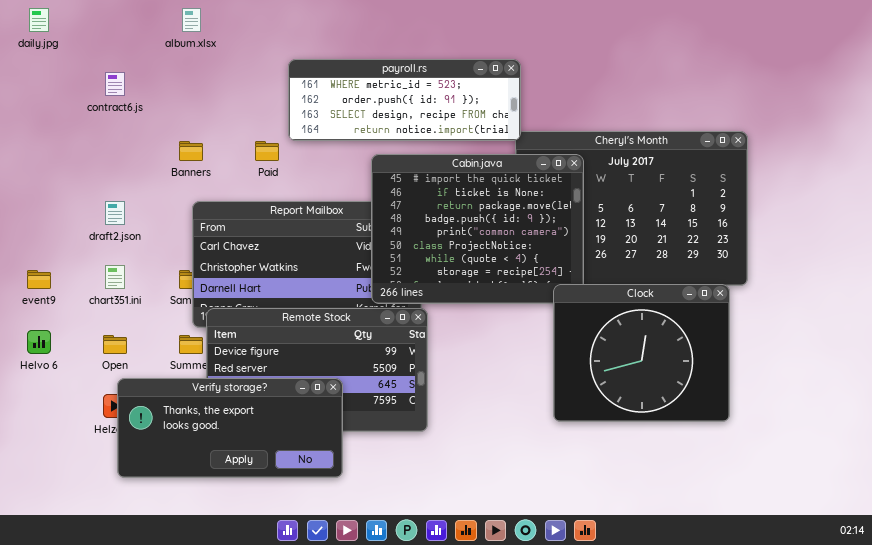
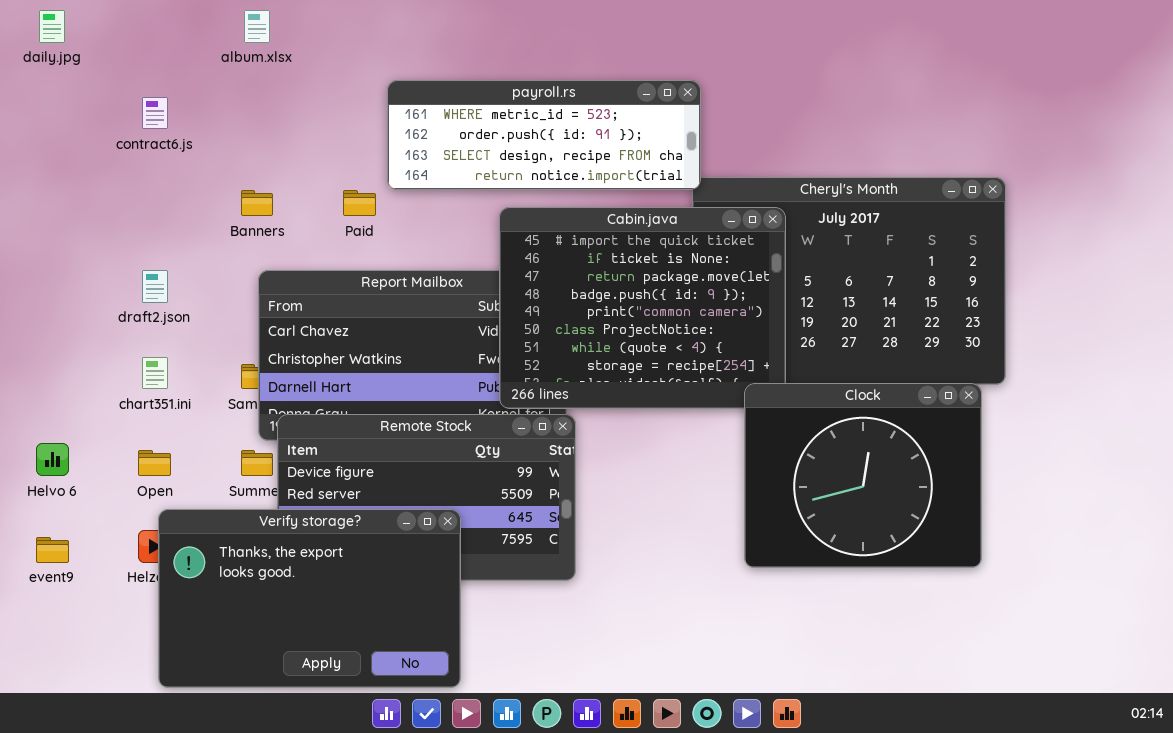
event9: [27,270,51,289] -> [36,537,69,563], moved
Verify storage?: [117,378,343,478] -> [158,509,461,688], resized

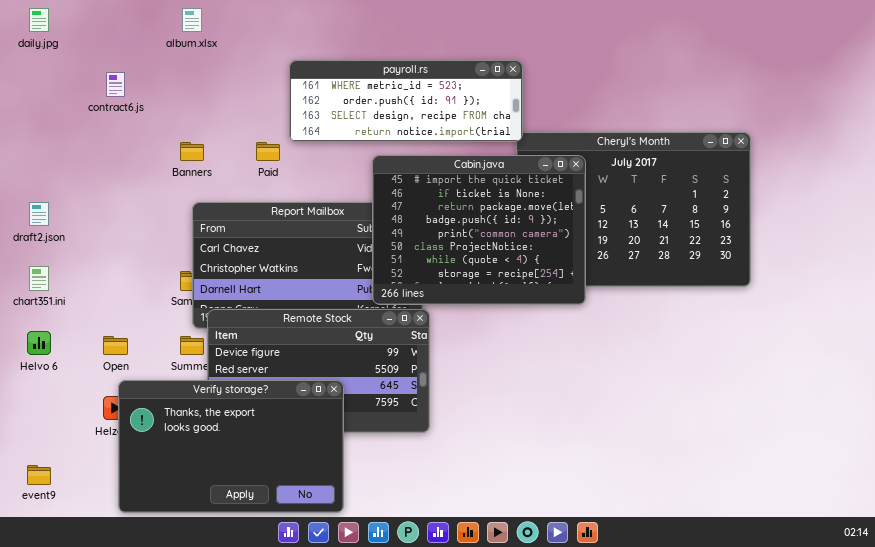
draft2.json: [142,270,168,303] -> [29,202,49,226], moved
chart351.ini: [142,357,168,389] -> [29,266,49,291], moved
Clock: [744,383,982,568] -> none, closed
event9: [36,537,69,563] -> [27,465,51,485], moved

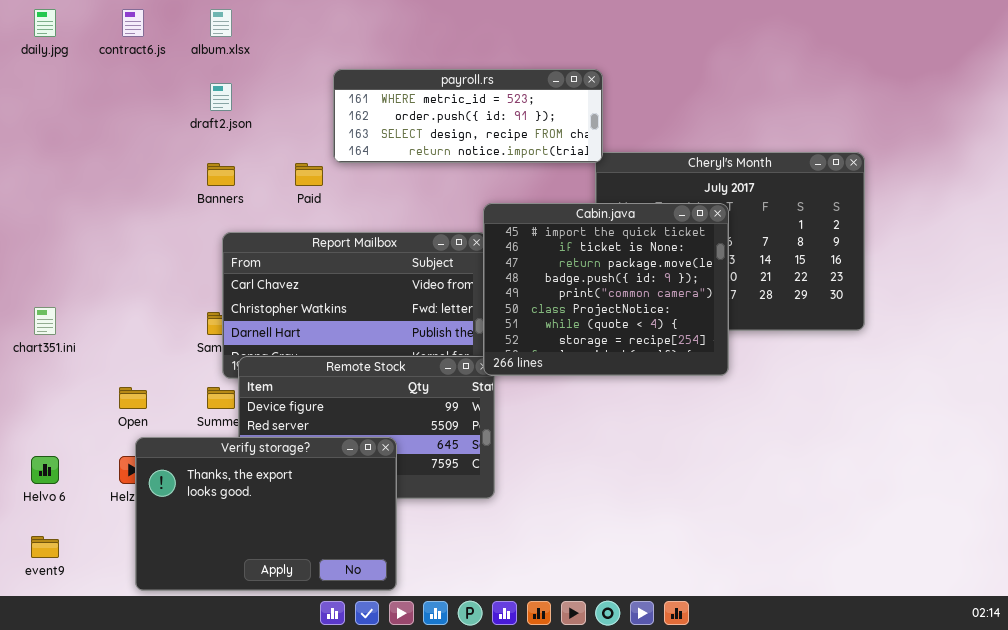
contract6.js: [106,72,125,97] -> [122,9,144,37], moved
Cabin.java: [372,155,586,305] -> [483,203,729,376], moved
draft2.json: [29,202,49,226] -> [210,83,232,111], moved
Helvo 6: [27,331,51,355] -> [31,456,59,484], moved

